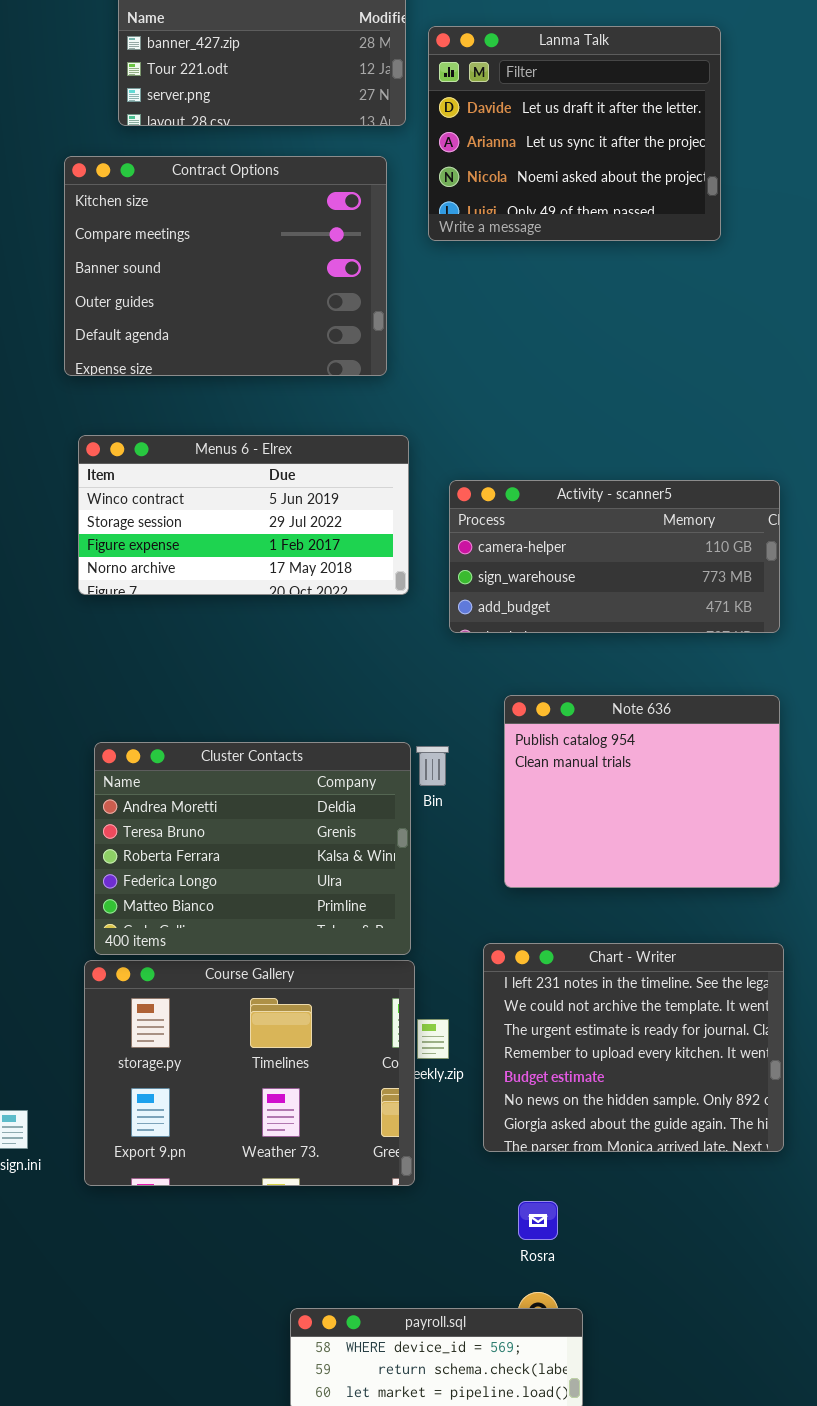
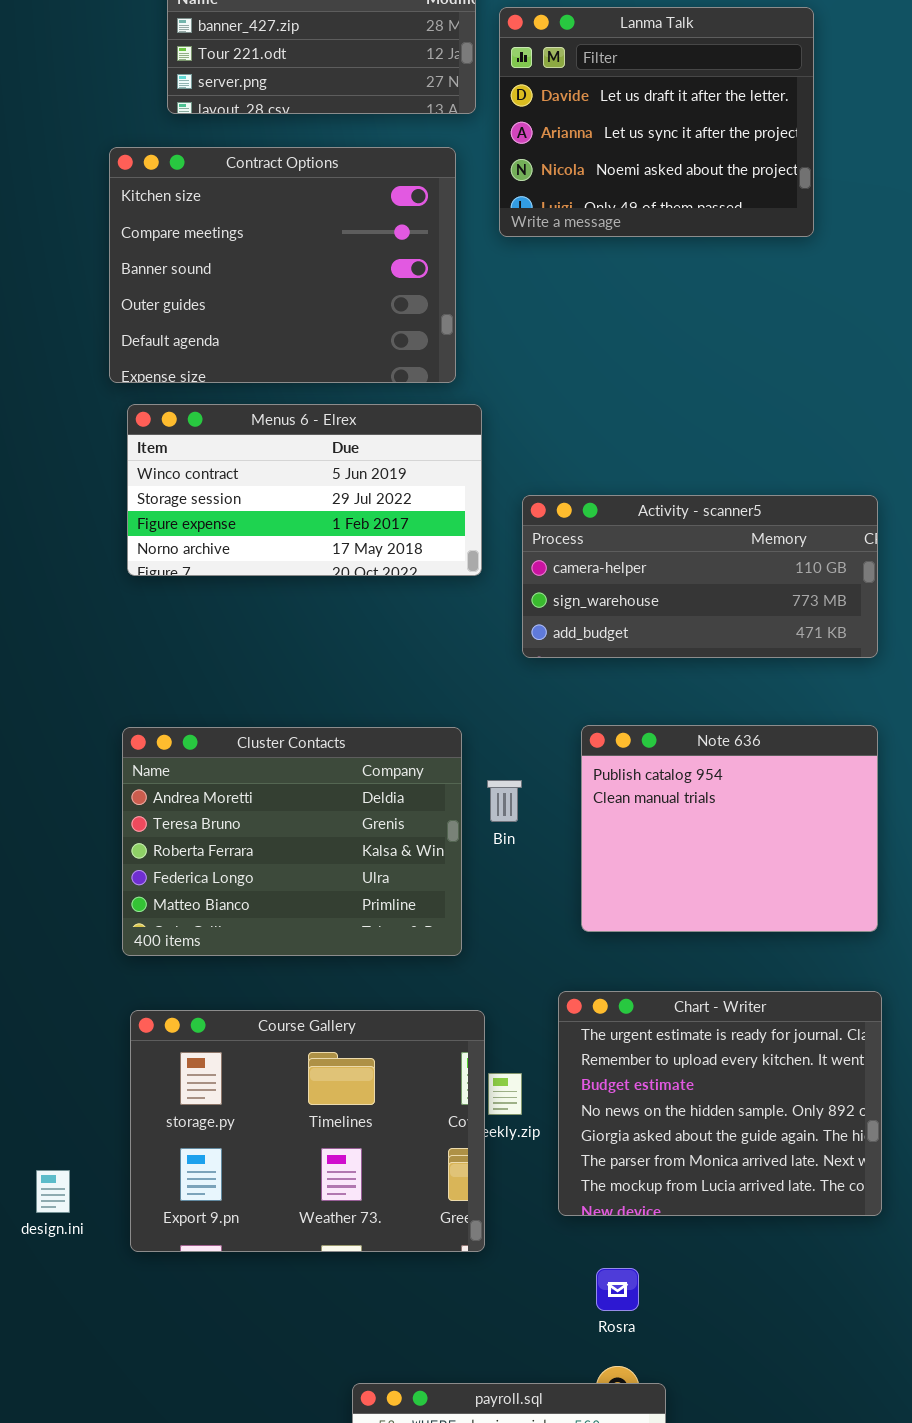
Menus 6 - Elrex: [78,435,409,595] -> [127,404,482,576], moved
Cluster Contacts: [94,742,411,955] -> [122,727,462,956], moved
Chart - Writer: [483,943,784,1152] -> [558,991,882,1216], scrolled down 2 rows

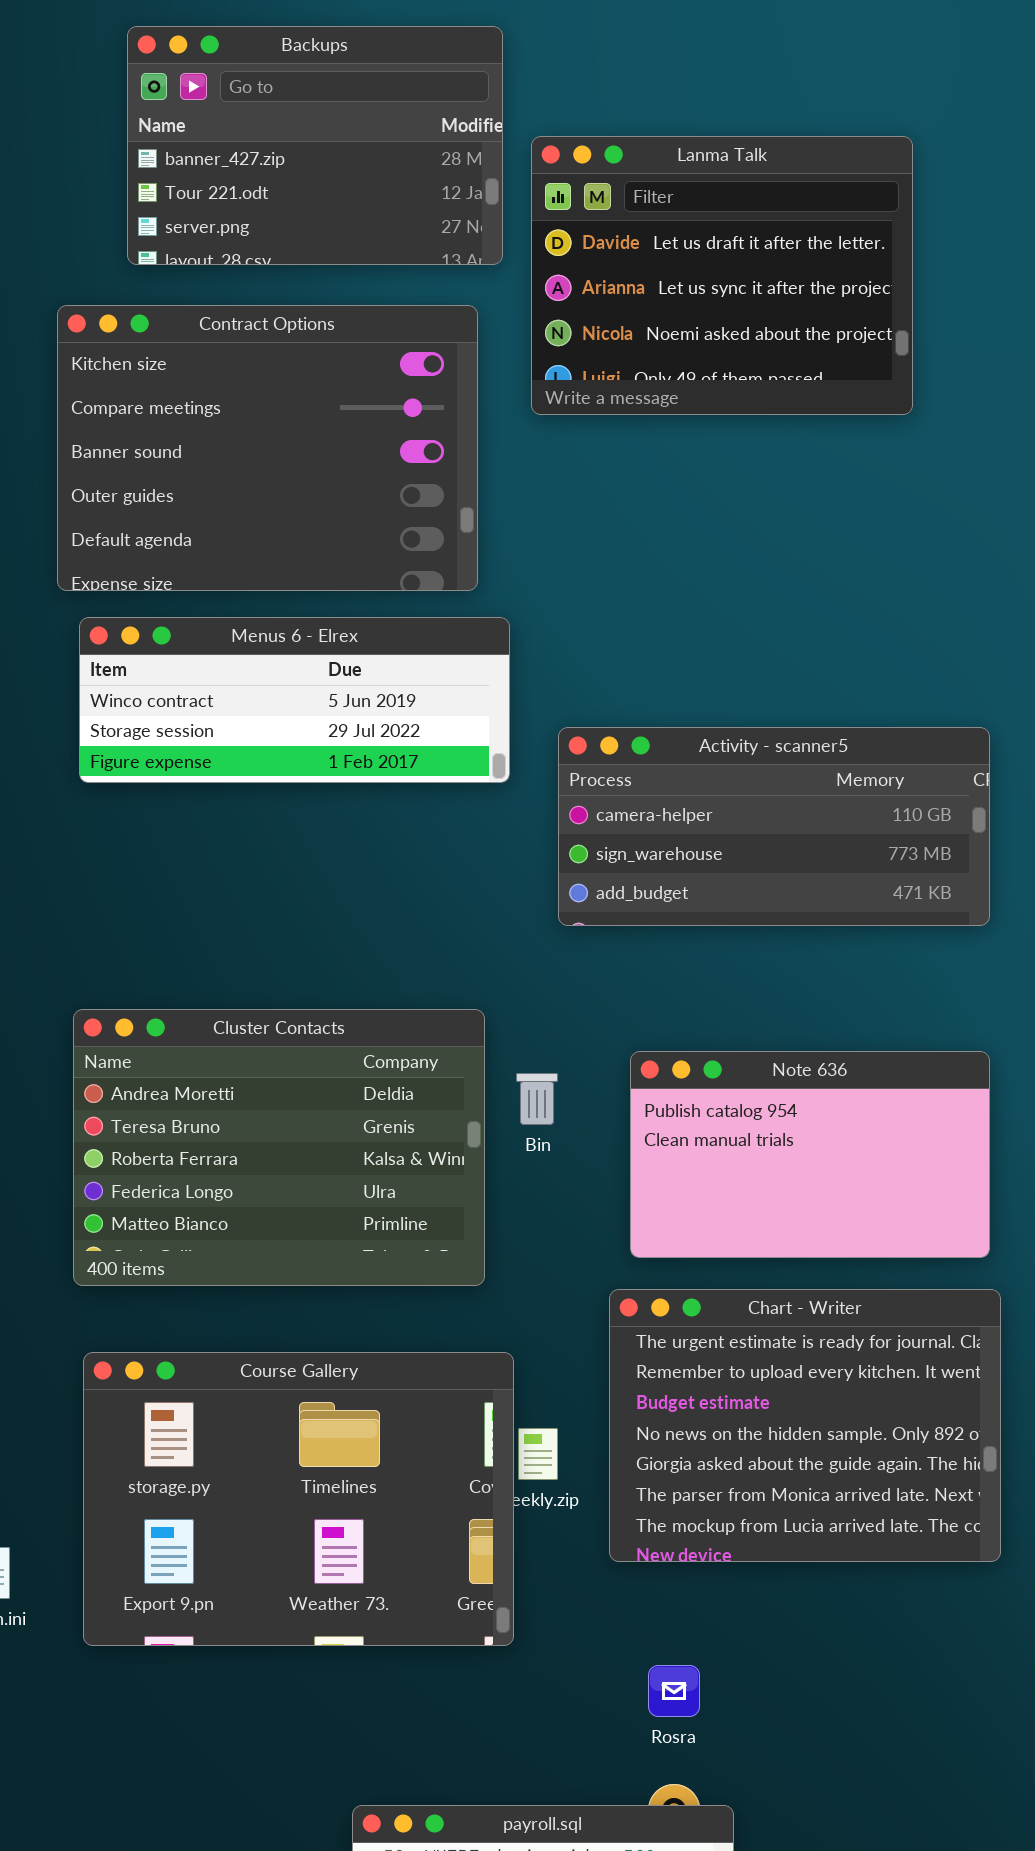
Menus 6 - Elrex: [127,404,482,576] -> [79,617,510,783], resized
Note 636: [581,725,878,932] -> [630,1051,990,1258], resized
Chart - Writer: [558,991,882,1216] -> [609,1289,1001,1562], moved

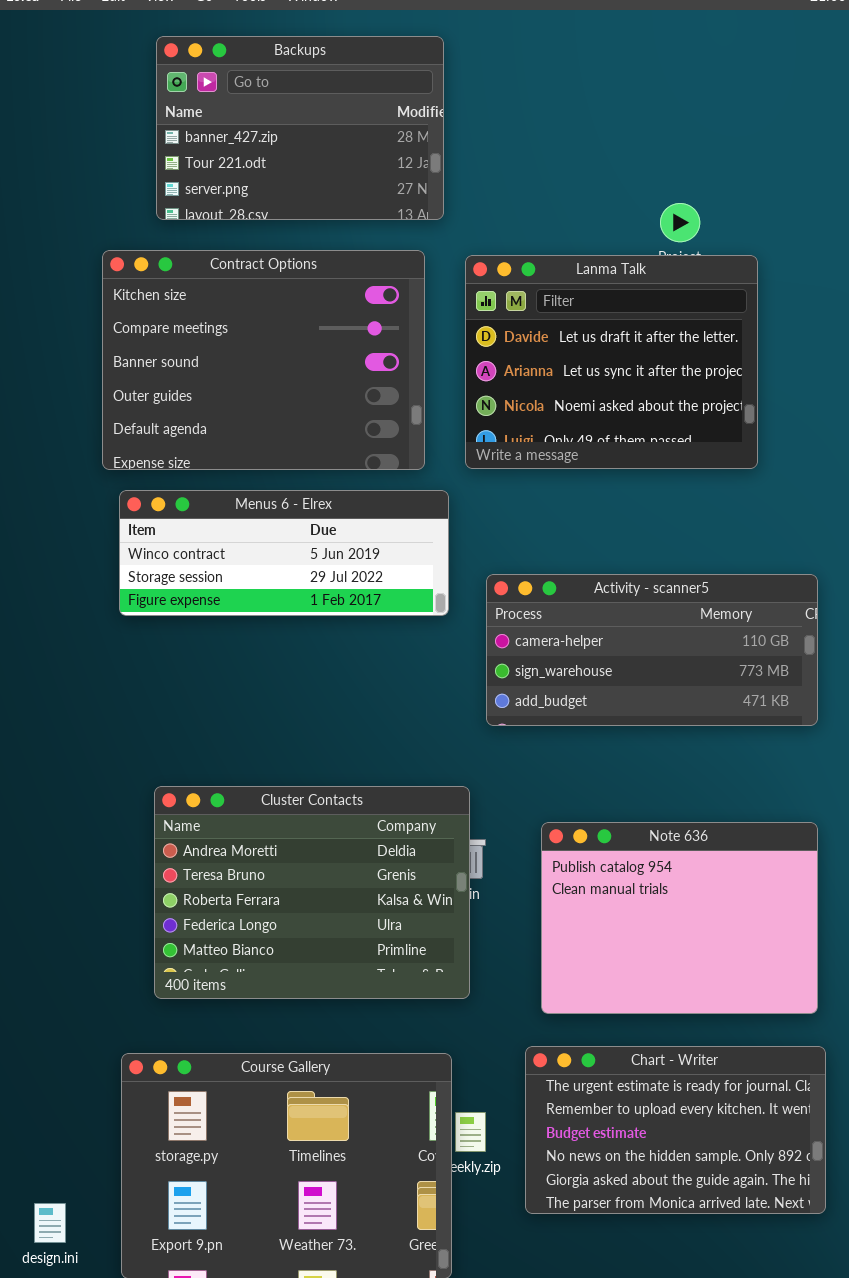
Lanma Talk: [531,136,913,415] -> [465,255,758,469], moved
Cluster Contacts: [73,1009,485,1286] -> [154,786,470,999], moved
Note 636: [630,1051,990,1258] -> [541,822,818,1014], resized
Chart - Writer: [609,1289,1001,1562] -> [525,1046,826,1214], resized

